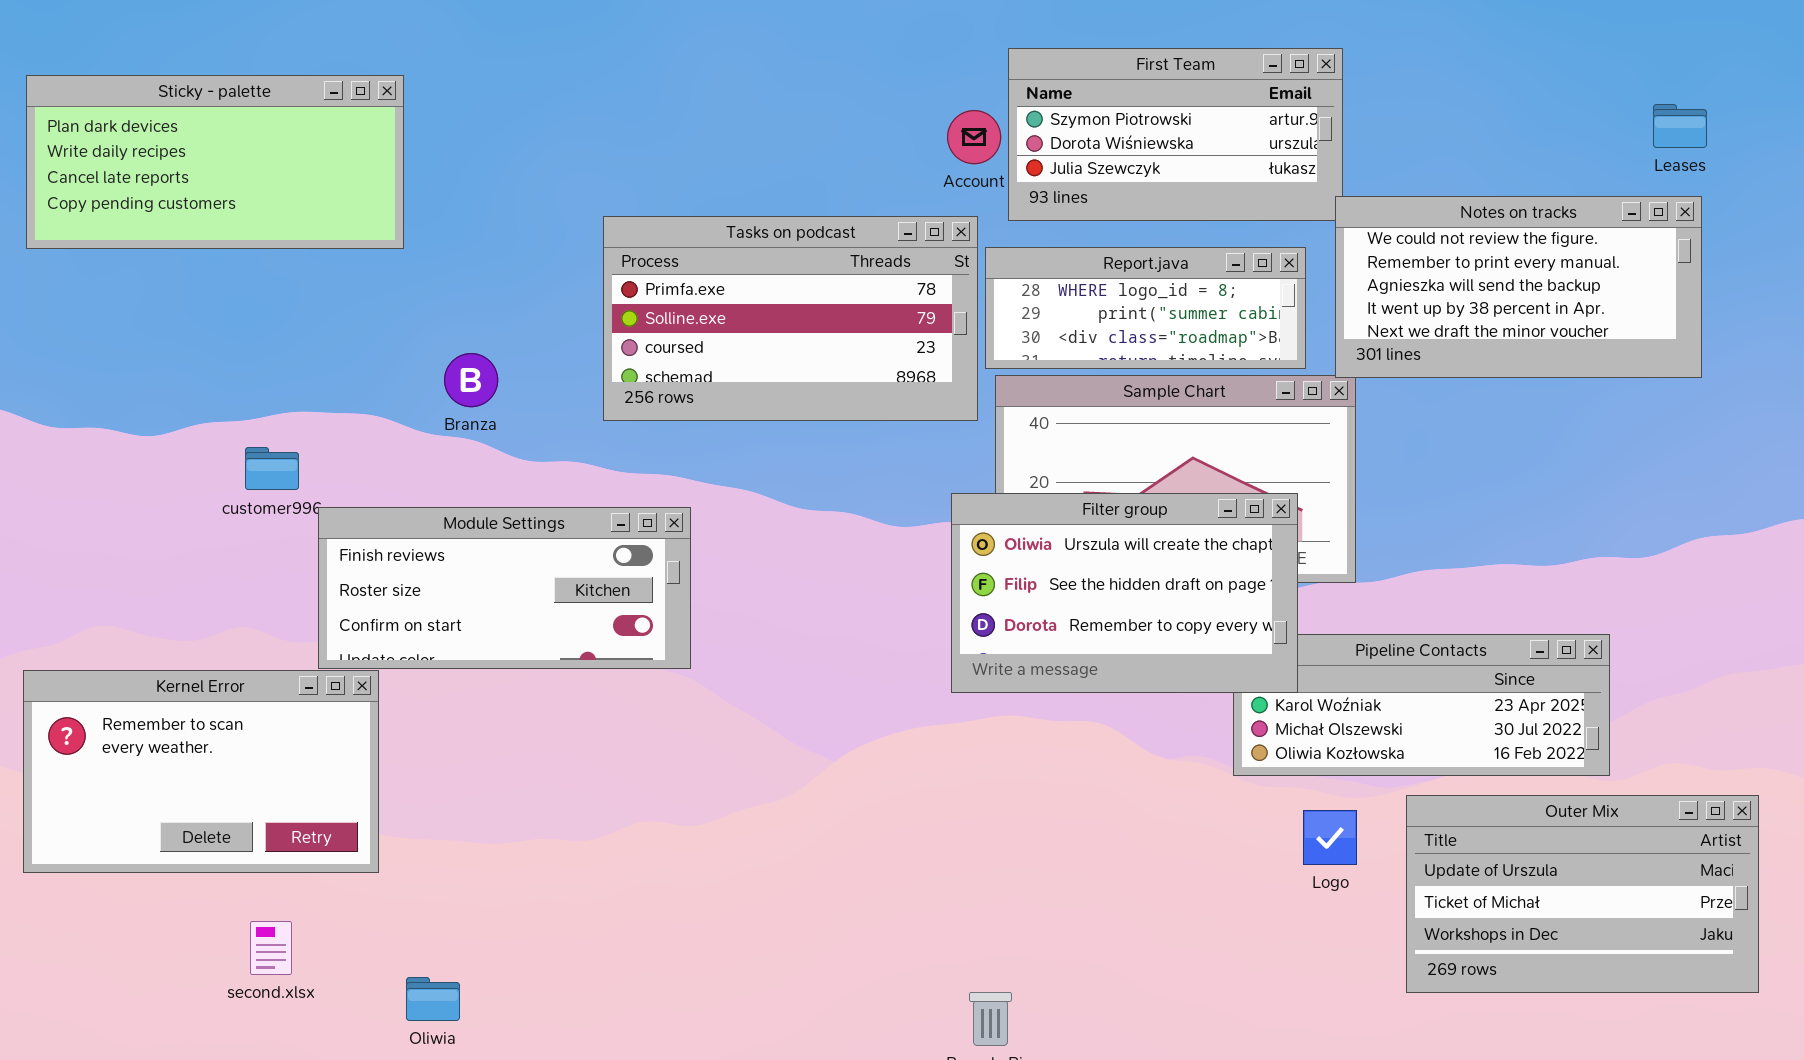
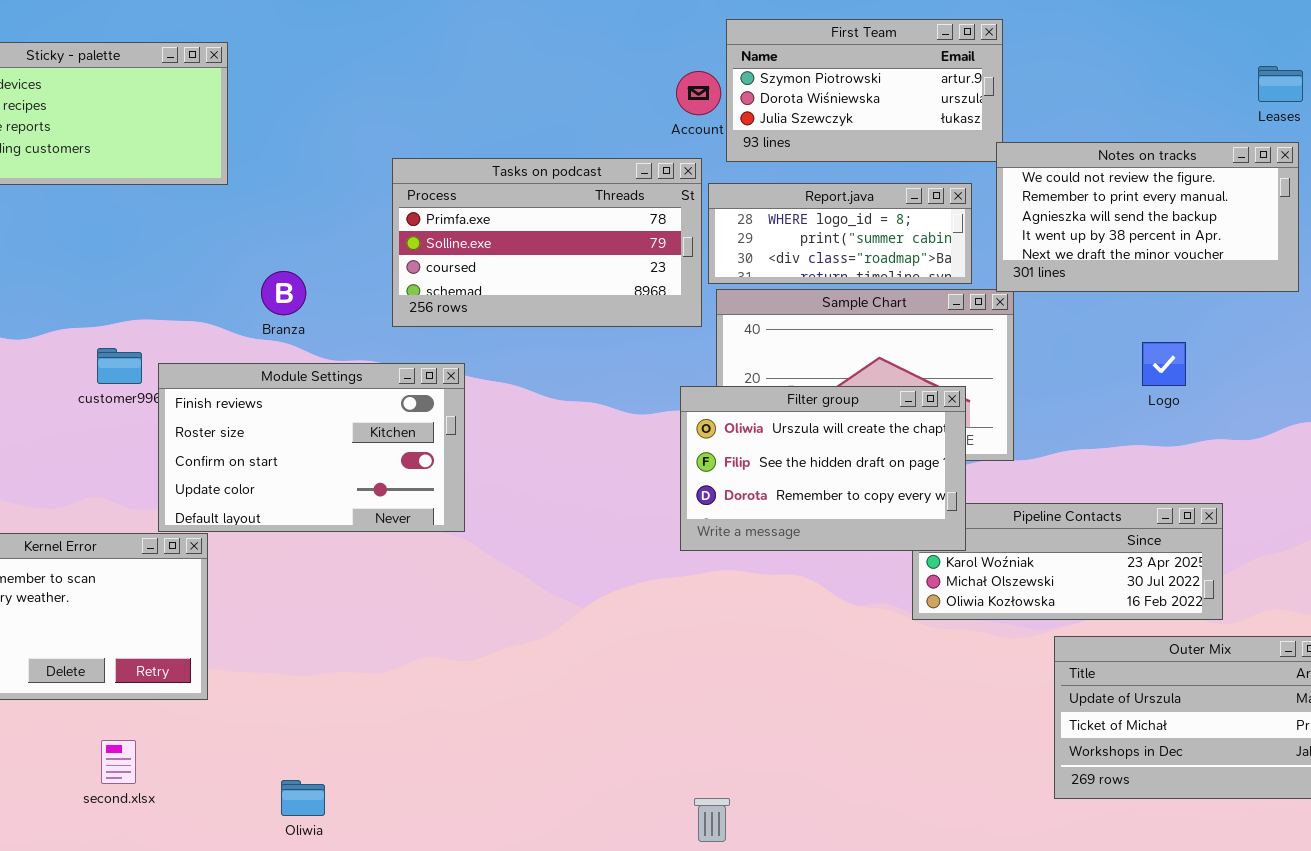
Module Settings: [318,507,691,669] -> [158,363,465,532], resized
Logo: [1303,810,1357,865] -> [1142,342,1186,386], moved
Oliwia: [406,977,460,1021] -> [281,780,325,816], moved

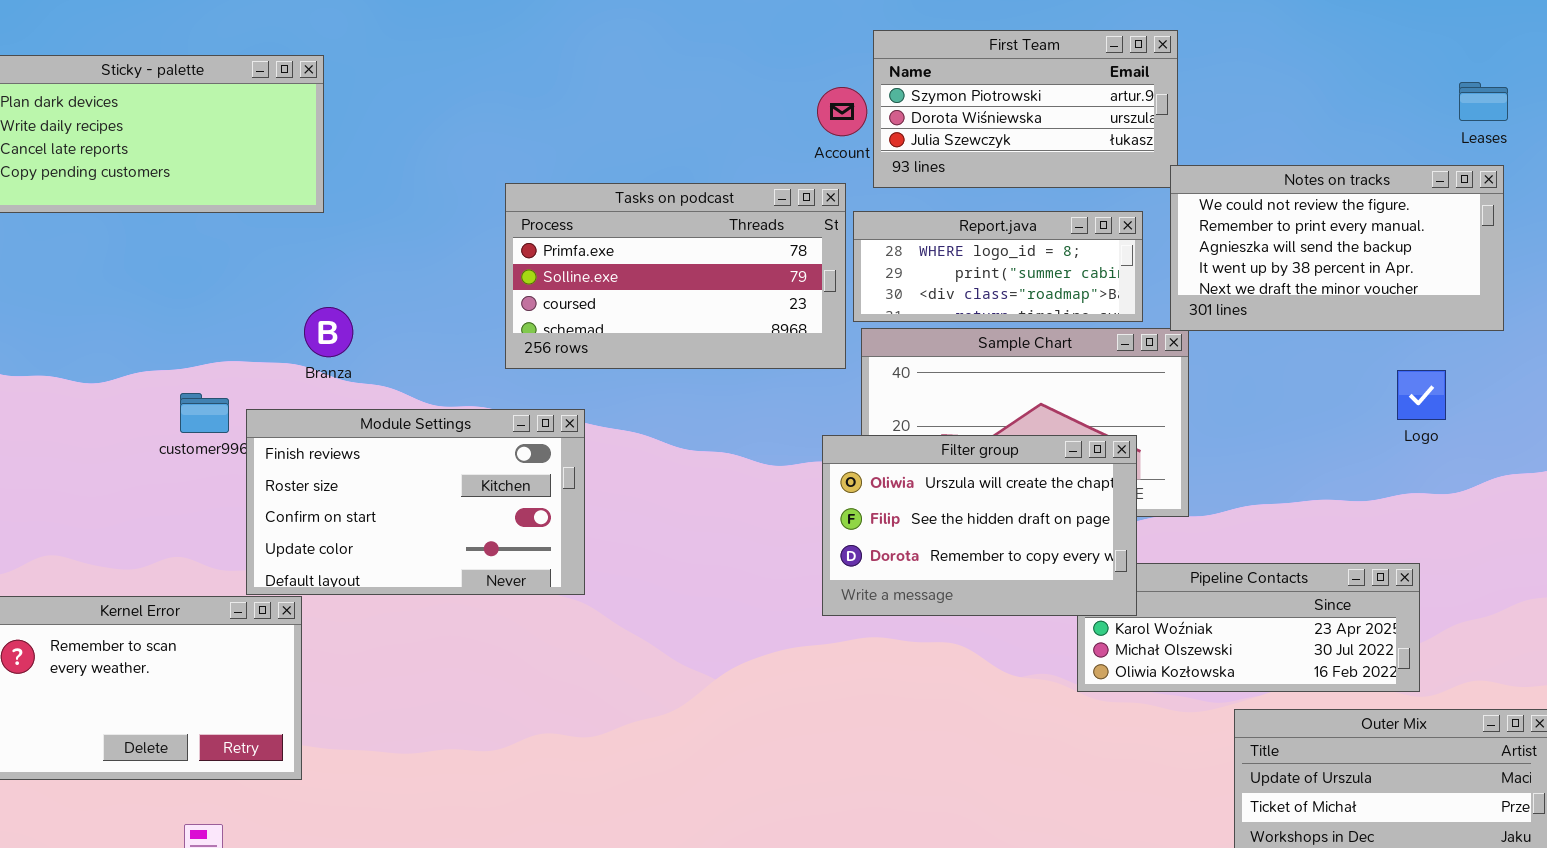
Branza: [261,271,306,315] -> [304,307,353,357], moved
Logo: [1142,342,1186,386] -> [1397,370,1446,420], moved

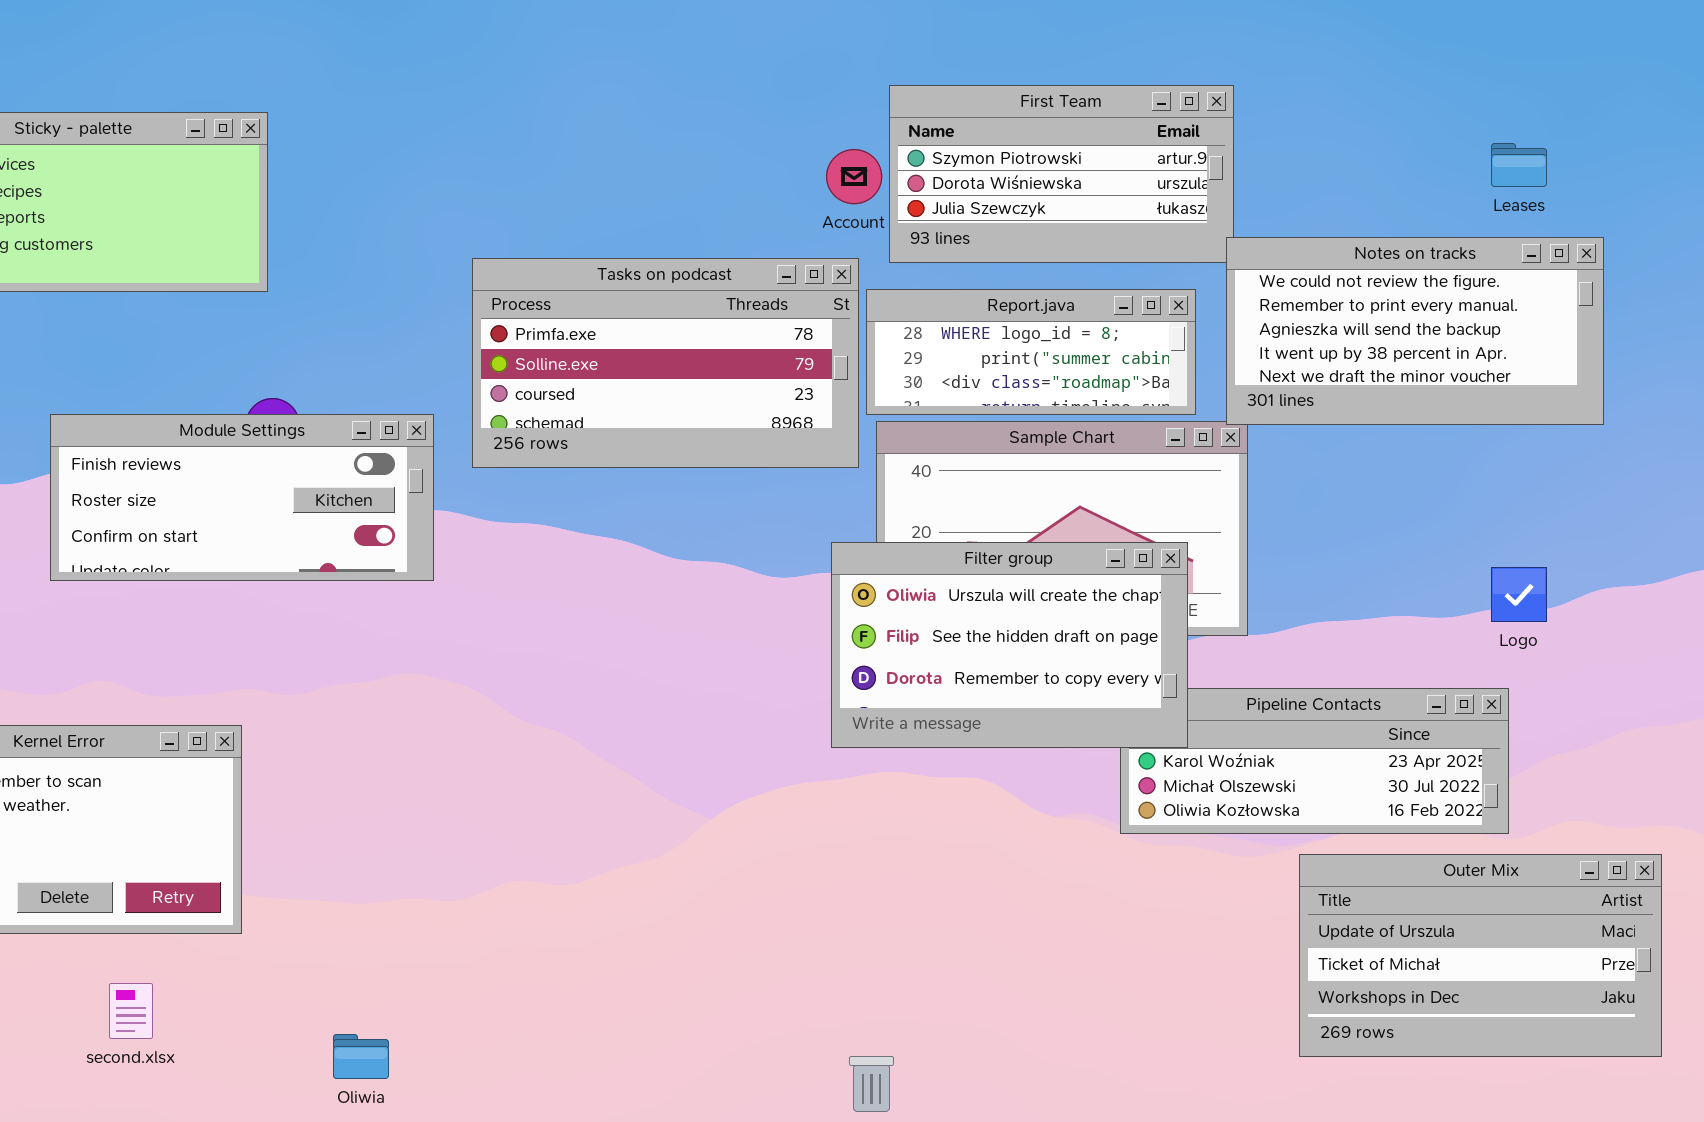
Leases: [1459,82,1508,121] -> [1491,143,1547,187], moved
Logo: [1397,370,1446,420] -> [1491,567,1547,622], moved
Module Settings: [246,409,585,595] -> [50,414,434,581], moved, resized

